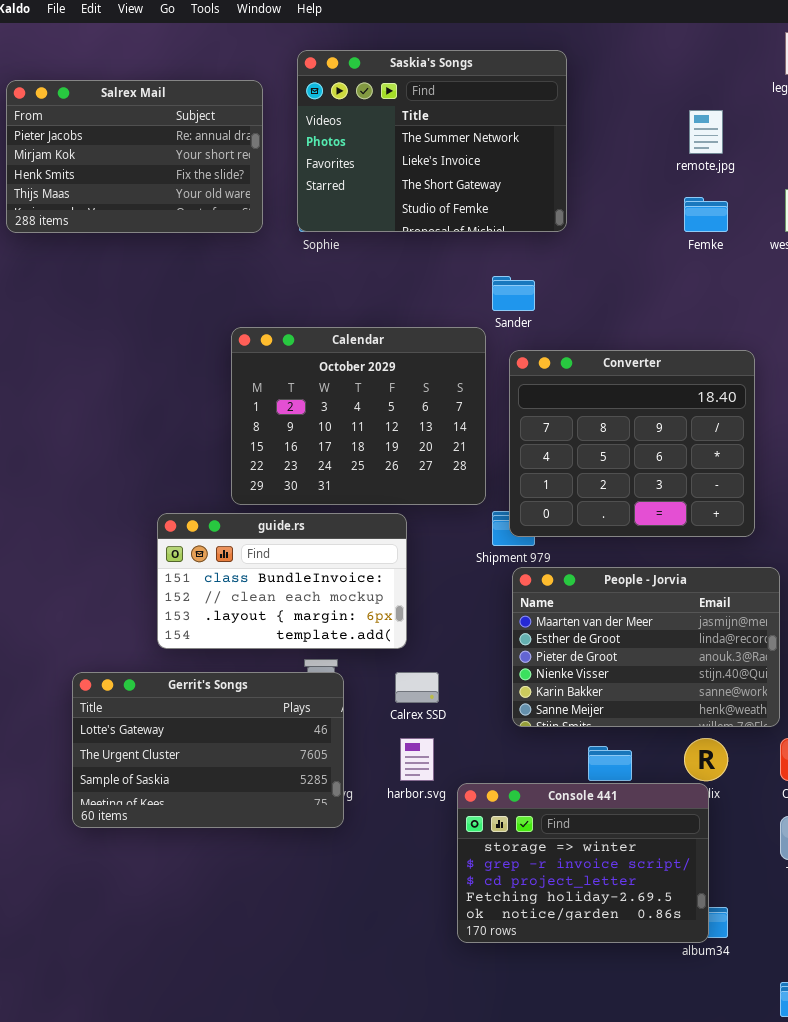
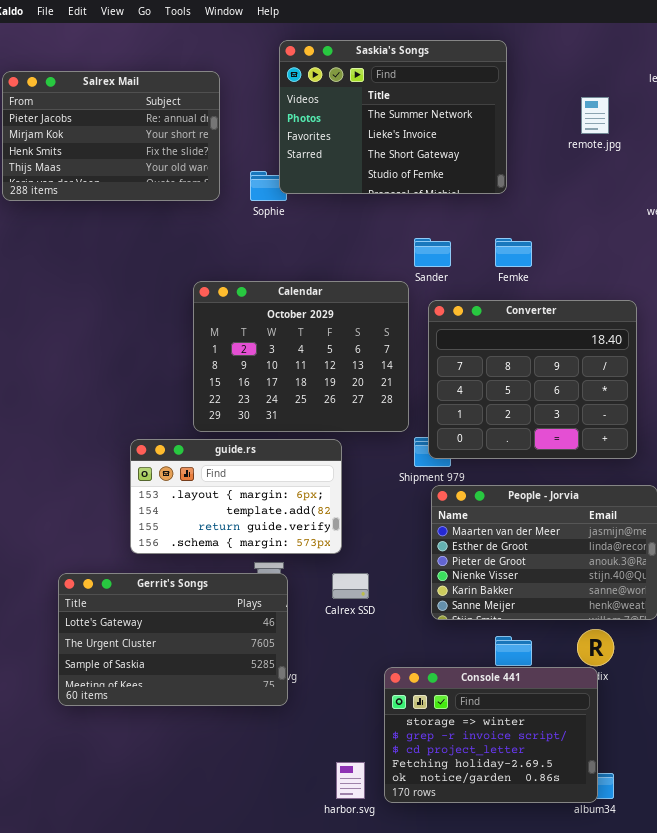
Saskia's Songs: [297,50,567,232] -> [279,40,507,194], moved
Femke: [684,197,728,232] -> [495,238,532,267], moved
guide.rs: [157,513,407,649] -> [130,439,342,554], scrolled down 2 rows
harbor.svg: [400,738,434,781] -> [336,762,365,799], moved

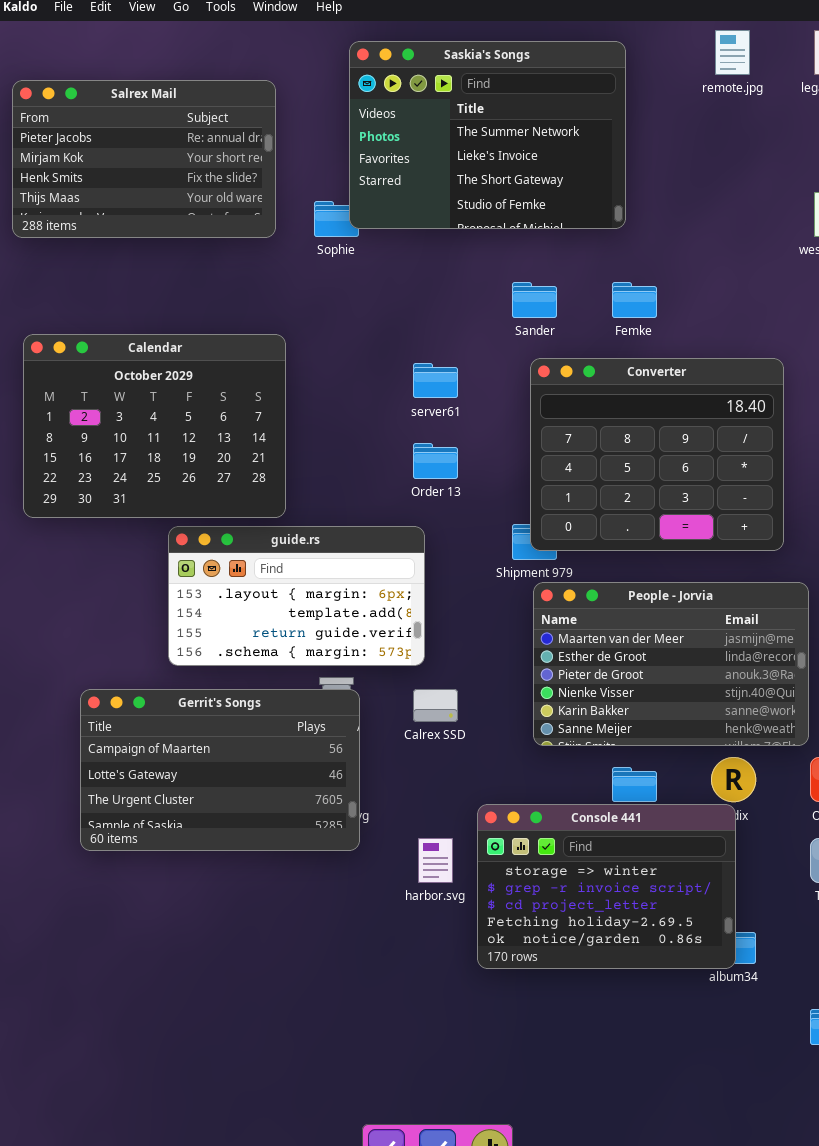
remote.jpg: [581,97,609,134] -> [715,30,750,75], moved
Calendar: [193,281,409,432] -> [23,334,286,518], moved
Gerrit's Songs: [58,573,288,706] -> [80,689,360,851], scrolled up 1 row
harbor.svg: [336,762,365,799] -> [418,838,453,883], moved

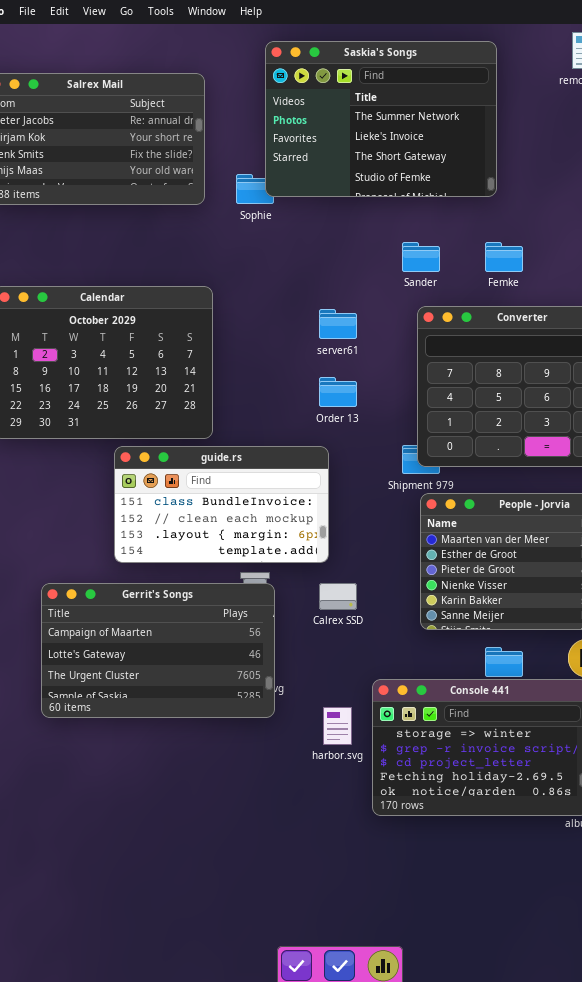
guide.rs: [168,526,425,666] -> [114,446,329,563], scrolled up 2 rows

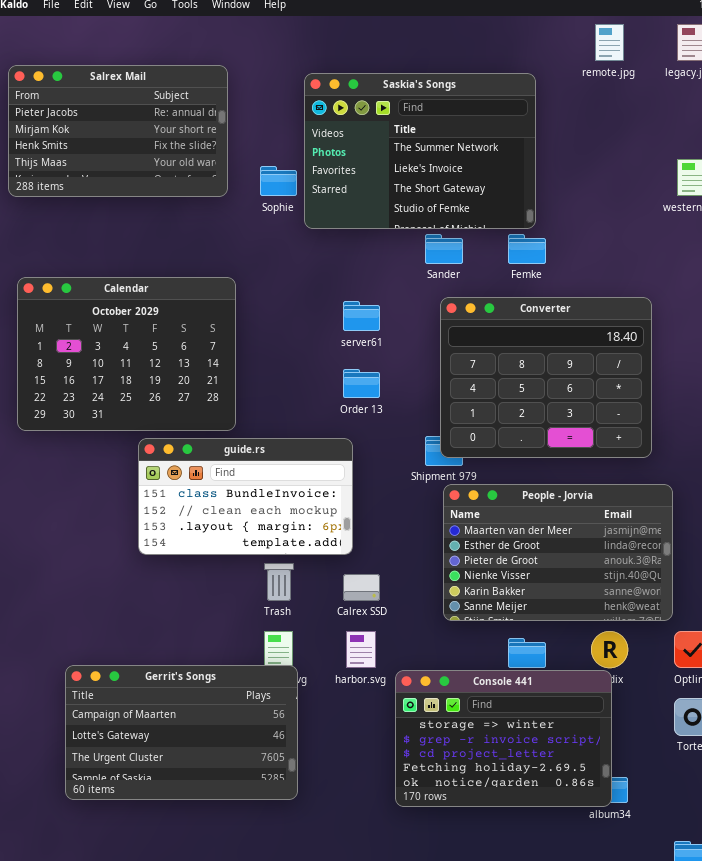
Saskia's Songs: [265,41,497,197] -> [304,73,536,229], moved
Gerrit's Songs: [41,583,275,718] -> [65,665,298,800], moved
harbor.svg: [323,707,352,745] -> [346,631,376,668], moved

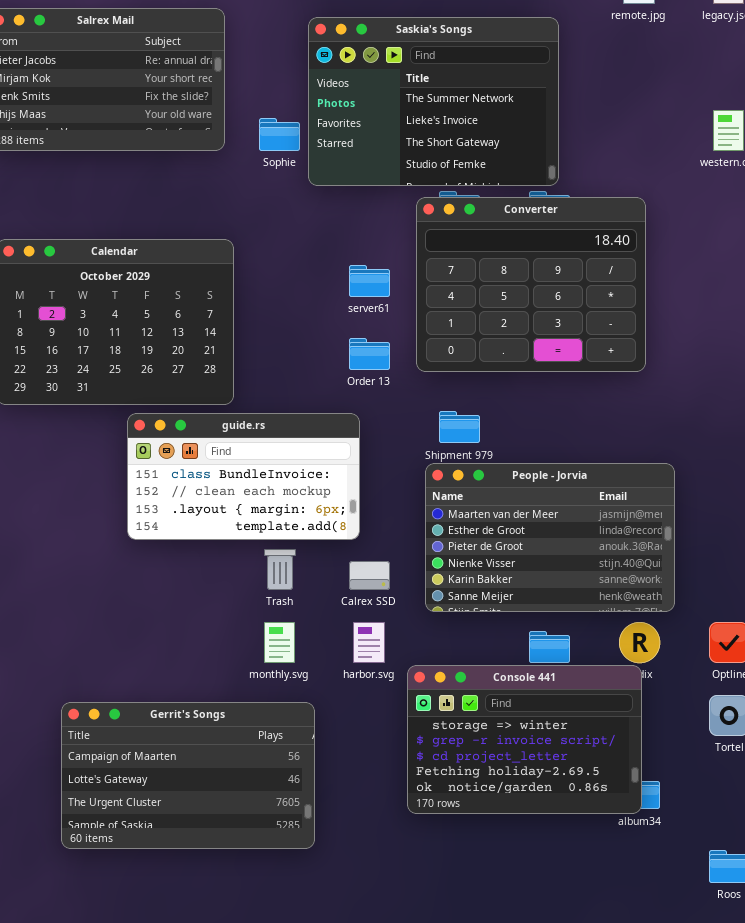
Converter: [440,297,652,458] -> [416,197,646,372], moved
People - Jorvia: [443,484,673,621] -> [425,463,675,612], moved
Gerrit's Songs: [65,665,298,800] -> [61,702,315,849], moved

